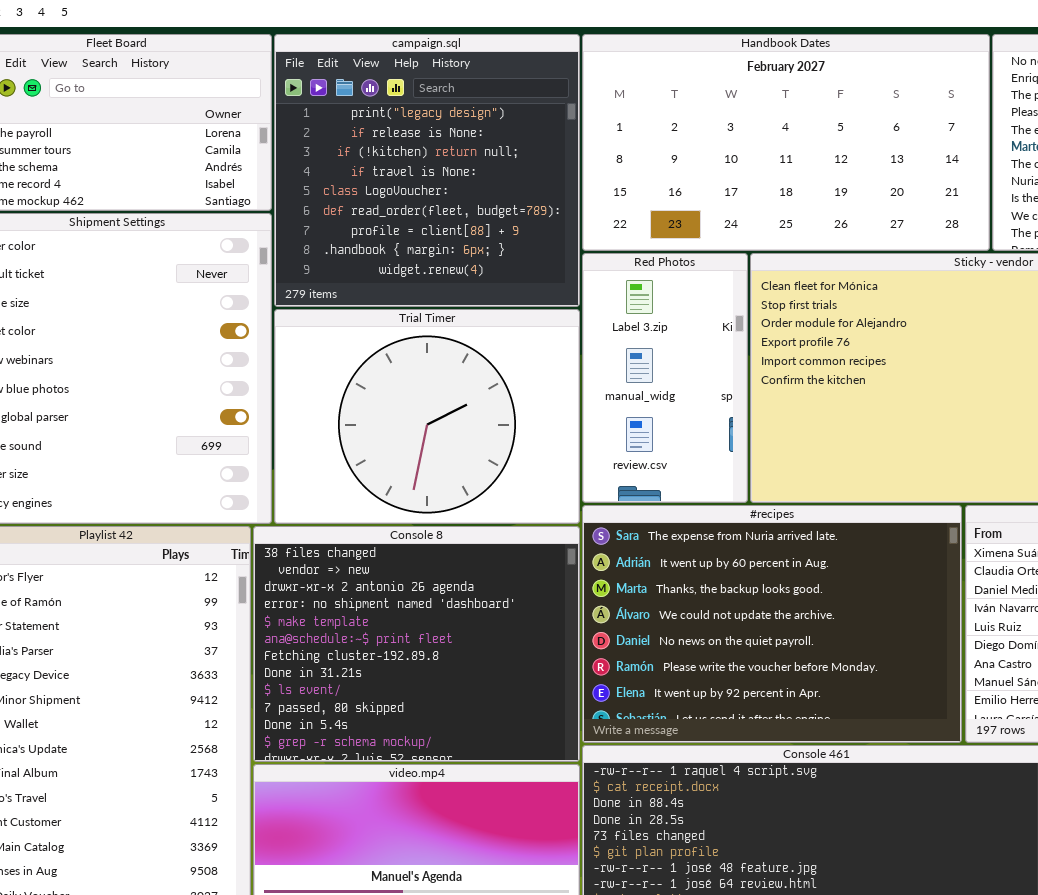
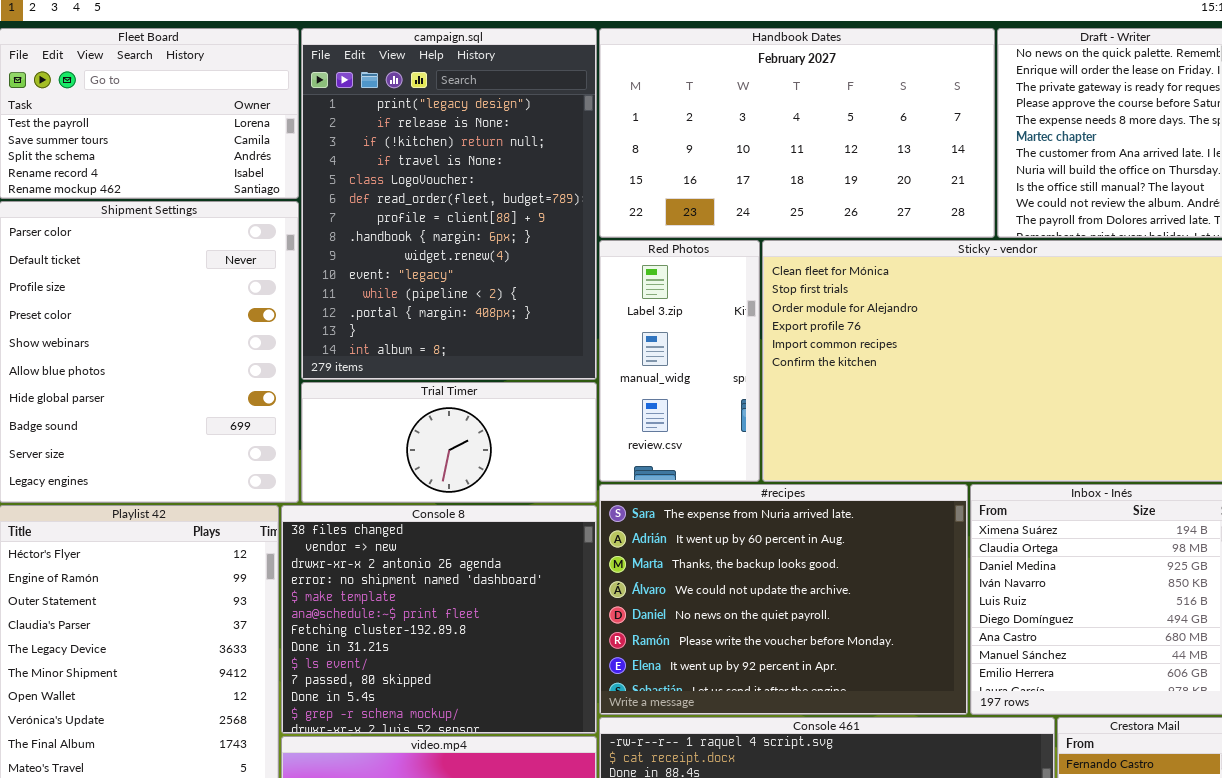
campaign.sql: [274,34,580,307] -> [301,28,597,380], resized
Trial Timer: [274,309,580,524] -> [301,382,597,503], resized

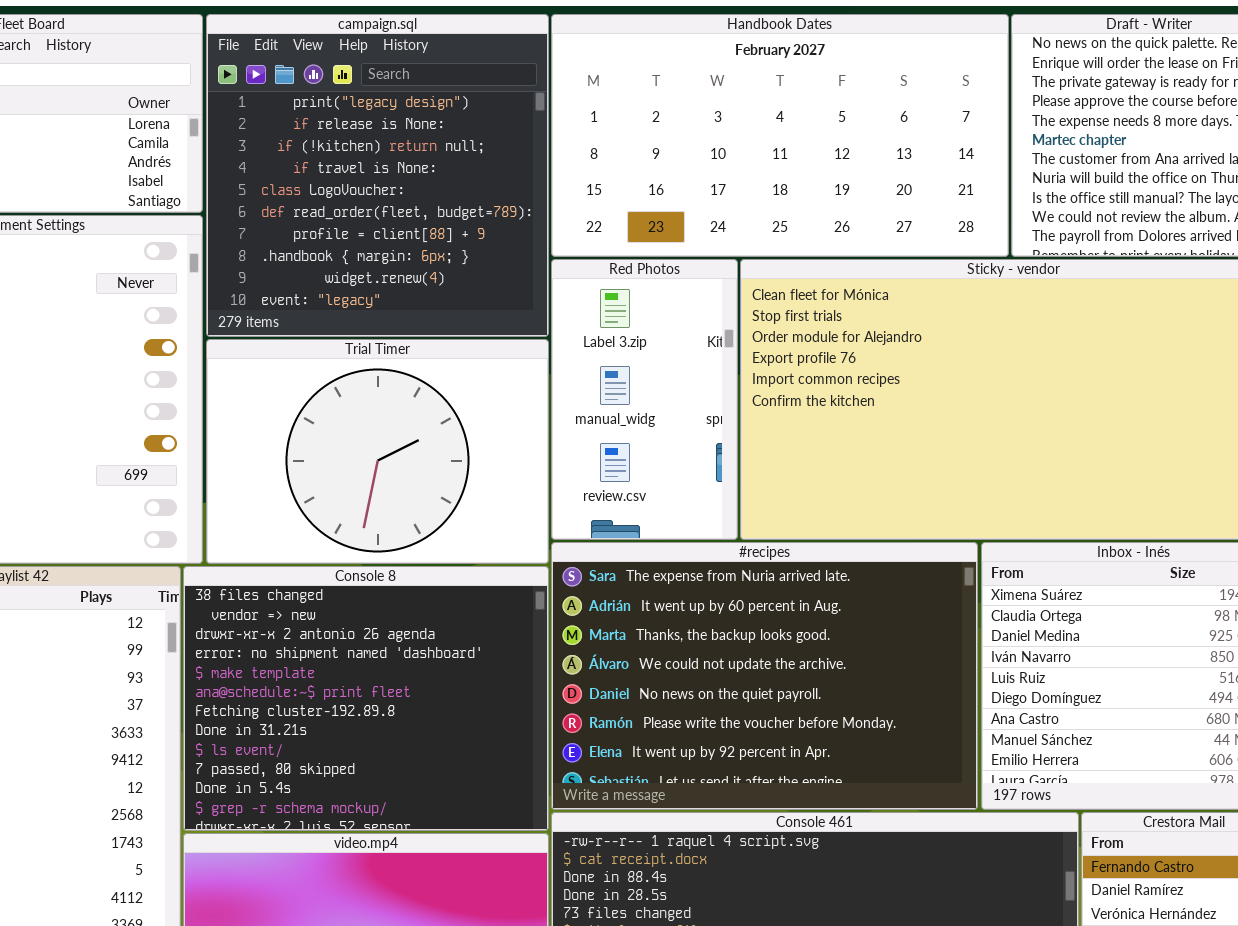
campaign.sql: [301,28,597,380] -> [206,14,549,337], resized
Trial Timer: [301,382,597,503] -> [206,339,549,564], resized

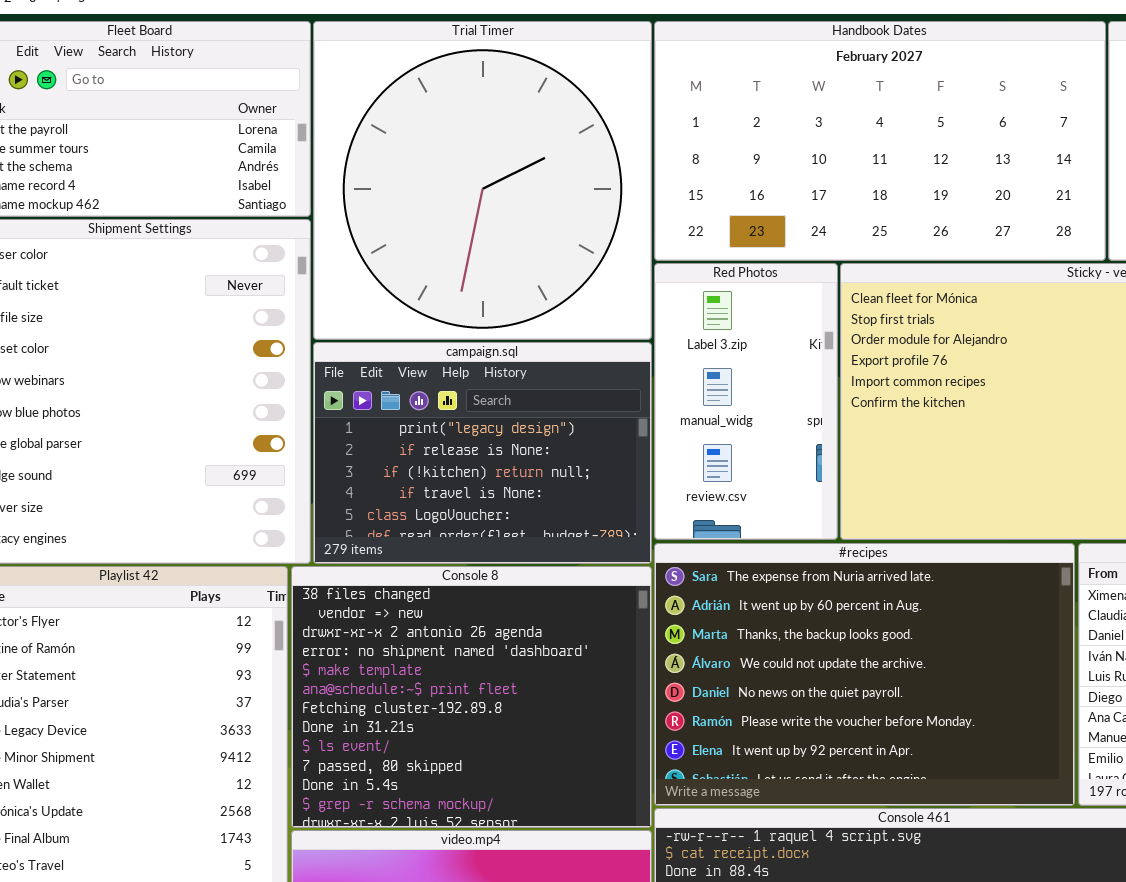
campaign.sql: [206,14,549,337] -> [313,342,652,564], moved, resized
Trial Timer: [206,339,549,564] -> [313,21,652,340], moved, resized

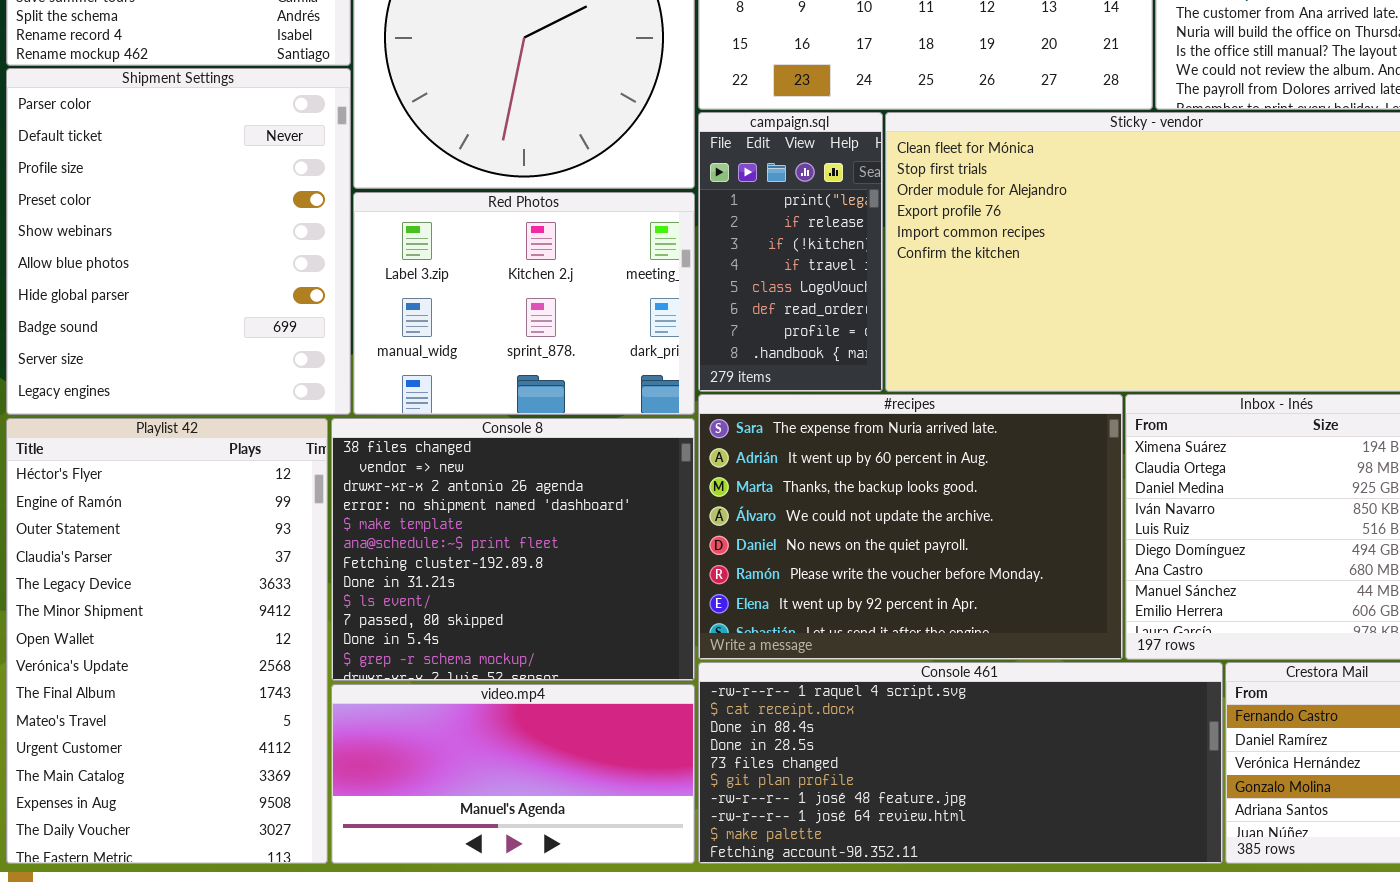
Red Photos: [654,263,838,540] -> [353,192,695,415], moved, resized
campaign.sql: [313,342,652,564] -> [698,112,883,392], moved, resized

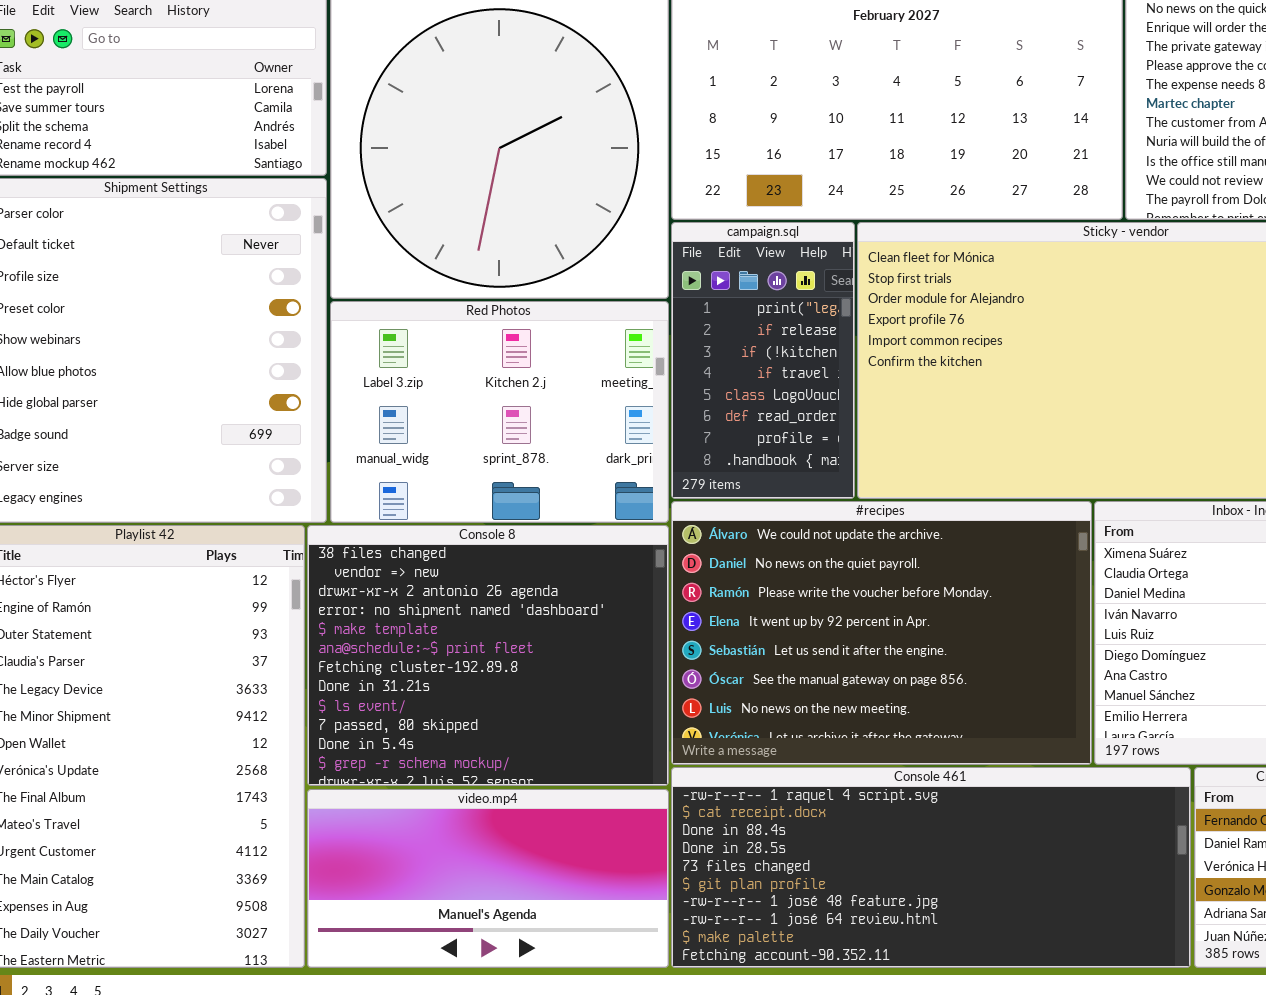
#recipes: [698,394,1123,660] -> [671,501,1092,765], scrolled down 3 rows

